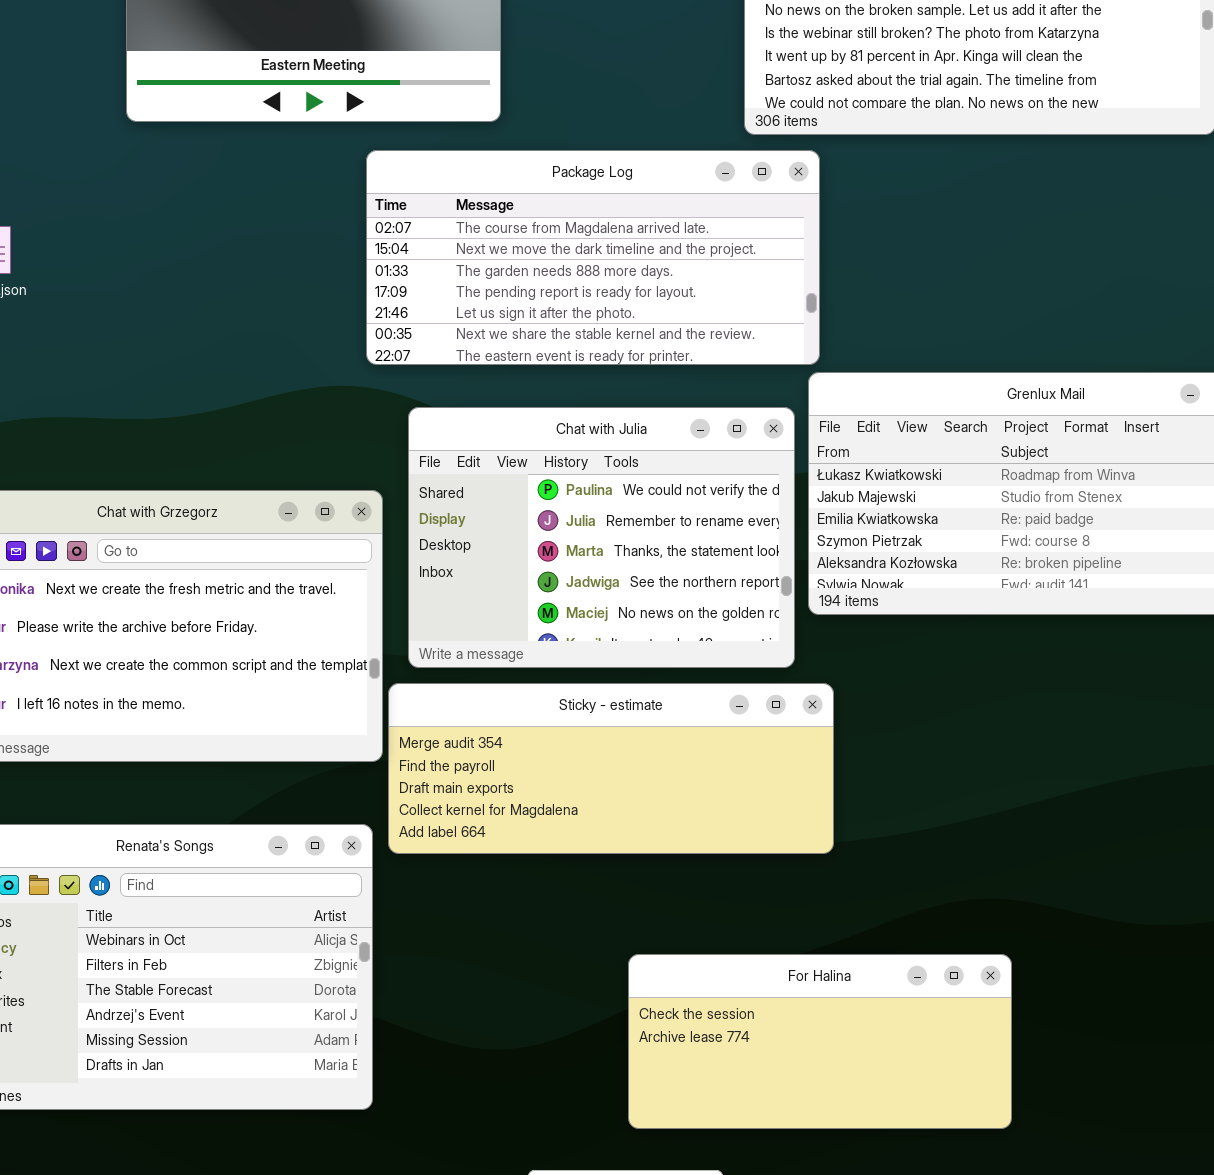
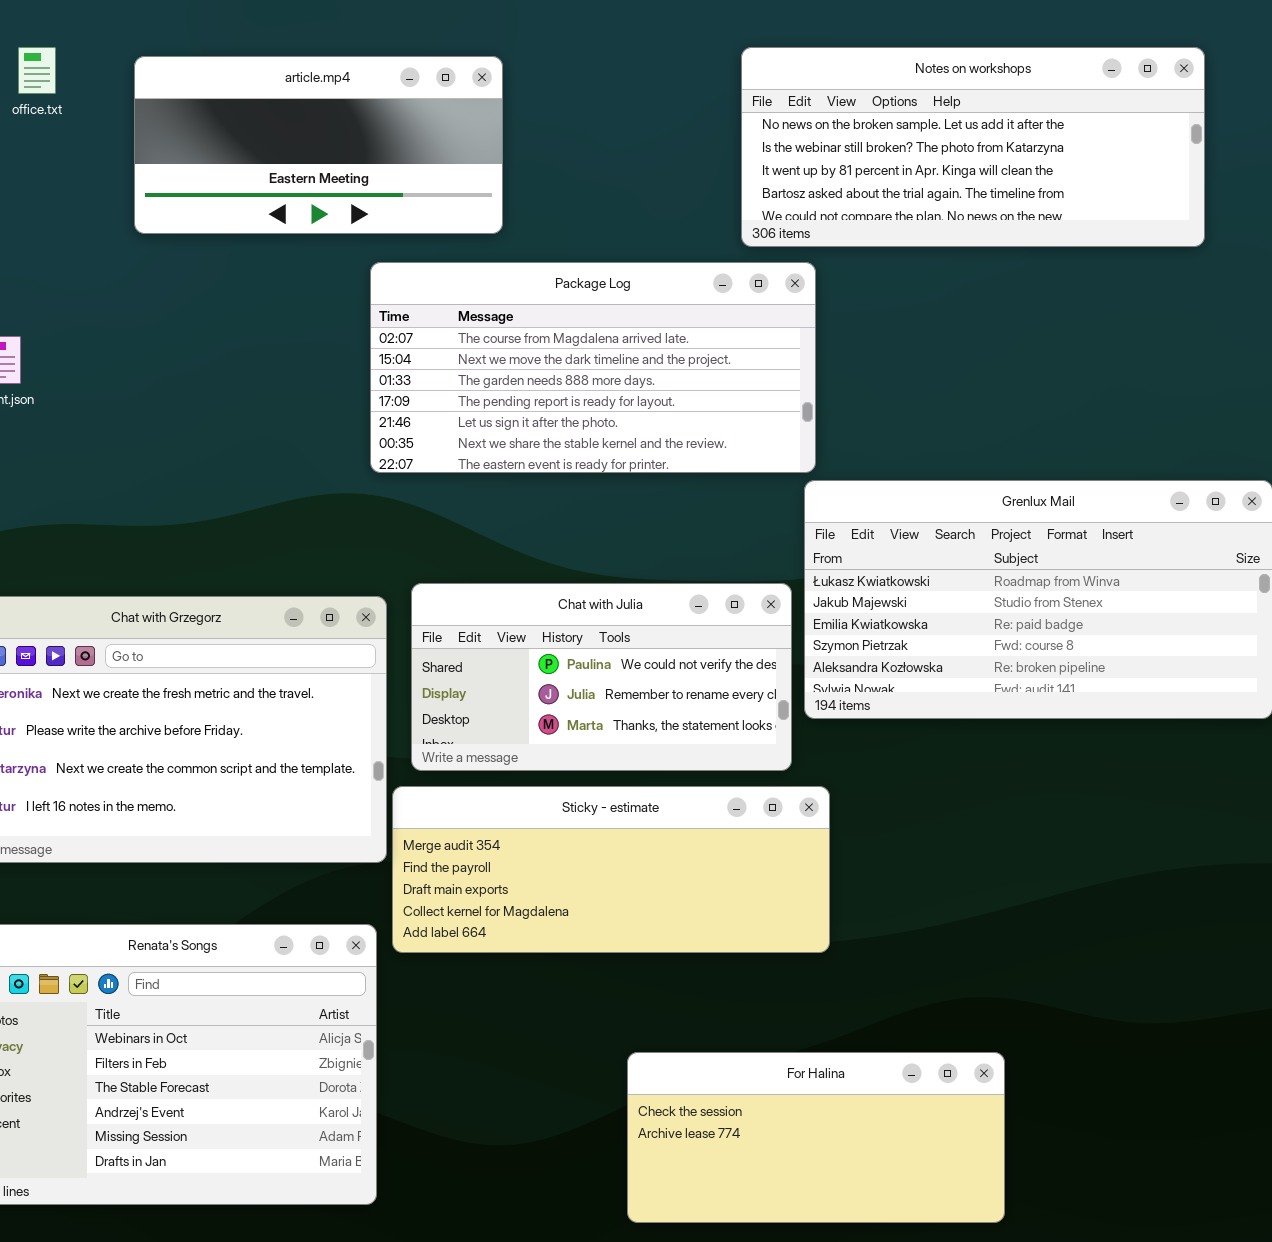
Chat with Julia: [408,407,795,668] -> [411,583,792,771], resized

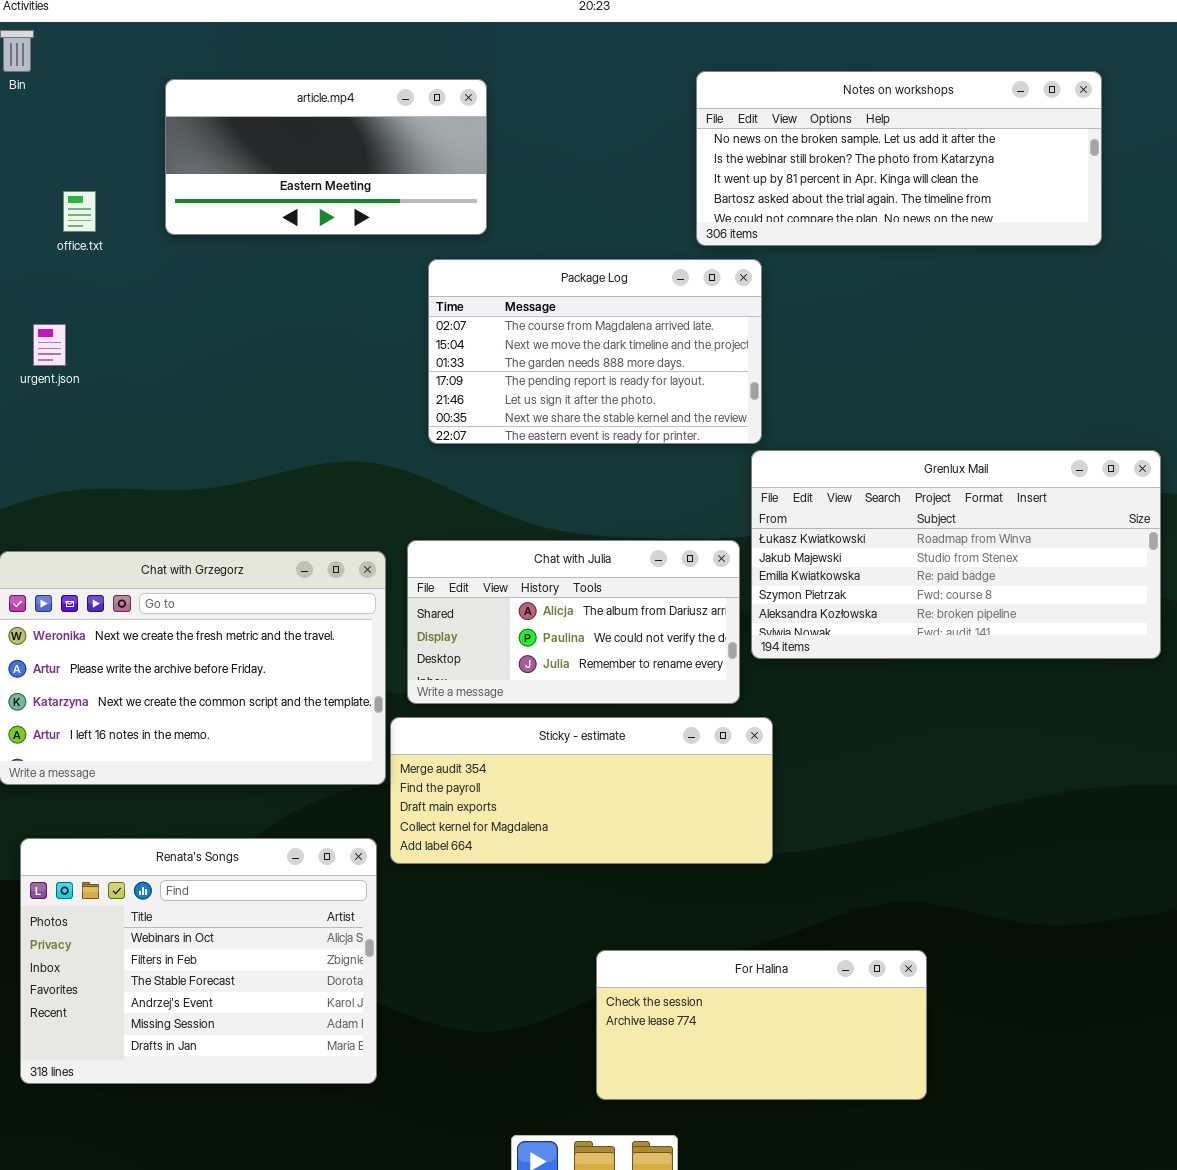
office.txt: [18,47,56,94] -> [63,191,96,232], moved
Package Log: [370,262,816,473] -> [428,259,762,444], resized
Chat with Julia: [411,583,792,771] -> [407,540,740,704], scrolled up 1 row

